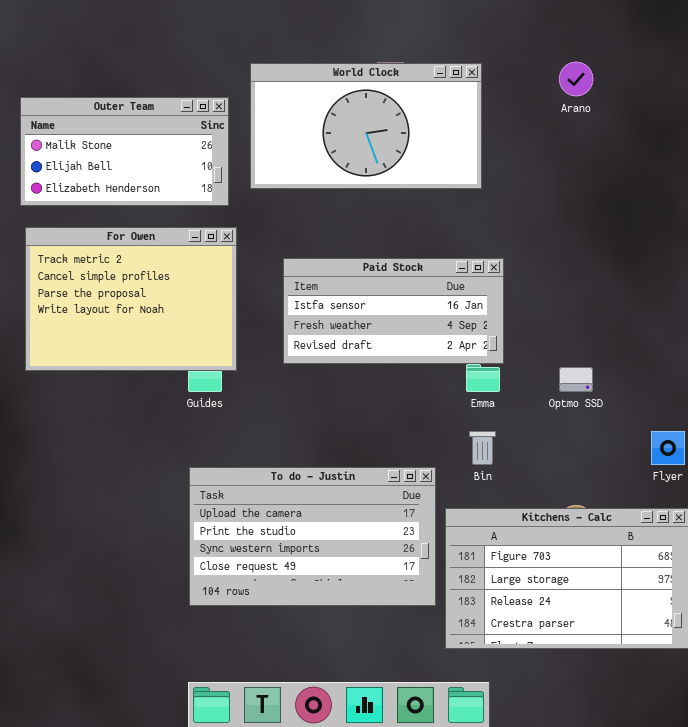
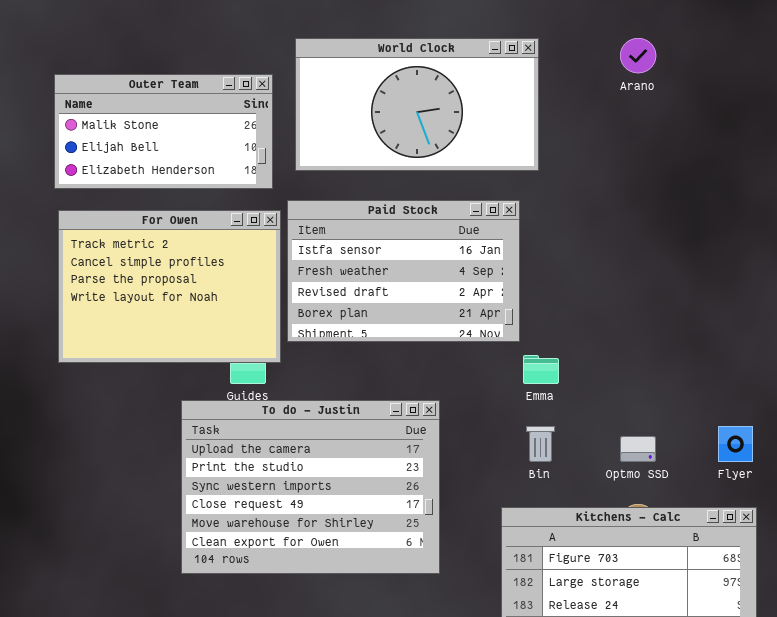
Paid Stock: [283,258,504,364] -> [287,200,520,342], moved, resized
Optmo SSD: [559,367,593,392] -> [620,436,656,462], moved
To do - Justin: [189,467,436,606] -> [181,400,440,574], moved, resized

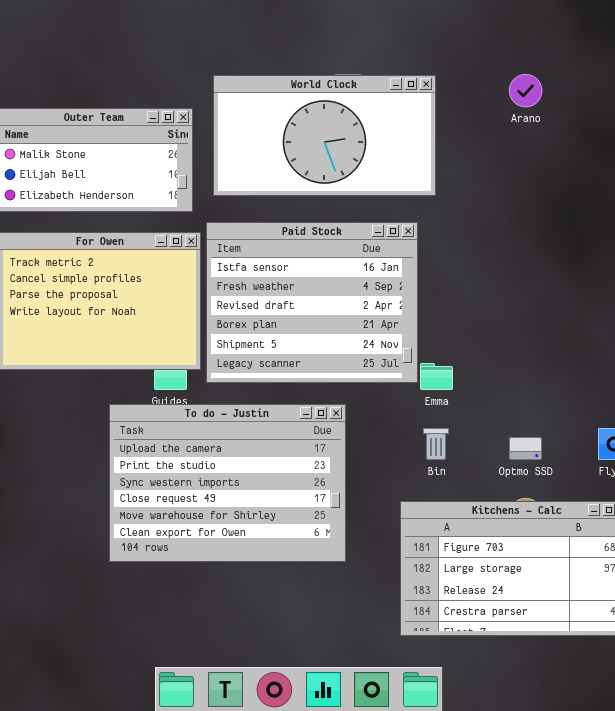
Paid Stock: [287,200,520,342] -> [206,222,418,383], resized

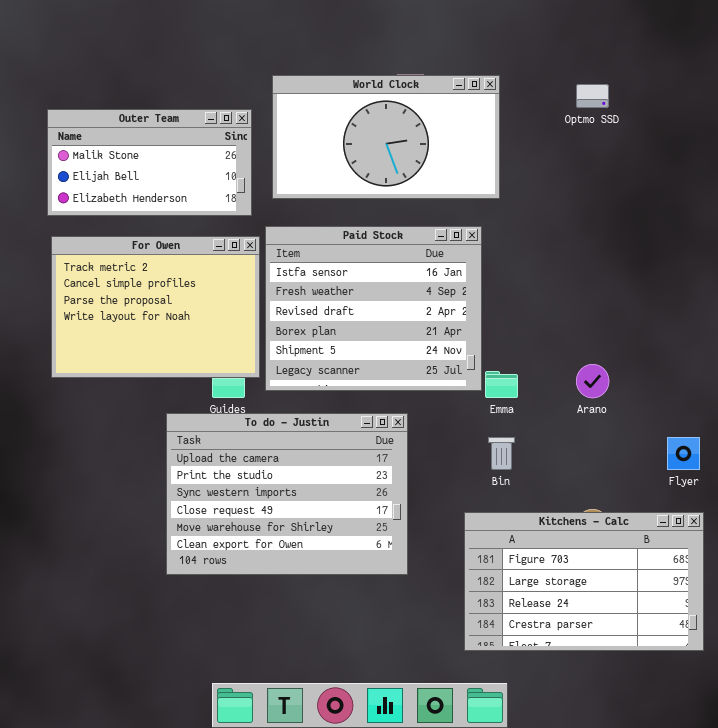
Arano: [509,74,542,107] -> [576,364,609,398], moved
Optmo SSD: [509,437,542,460] -> [576,84,609,108], moved

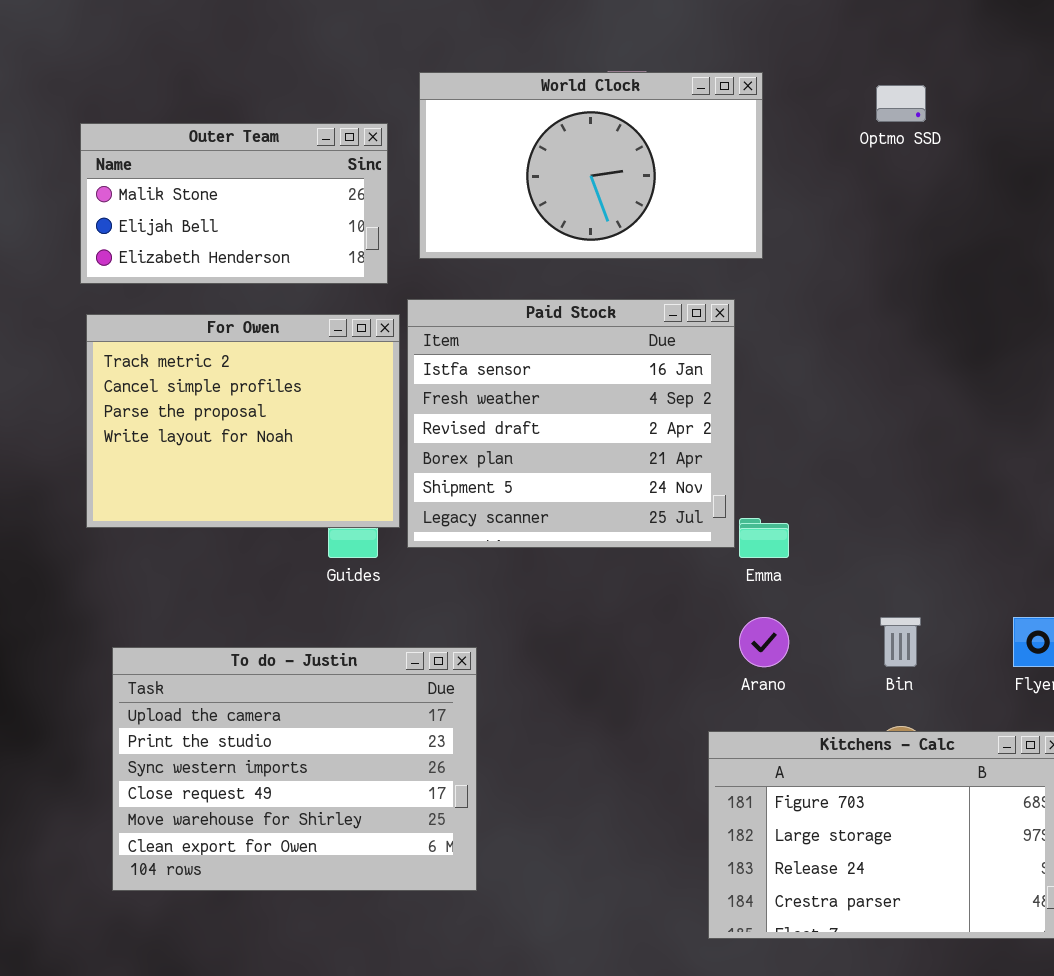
Arano: [576,364,609,398] -> [739,617,789,667], moved
To do - Justin: [166,413,408,575] -> [112,647,477,891], moved
Bin: [488,437,515,470] -> [880,617,921,667], moved

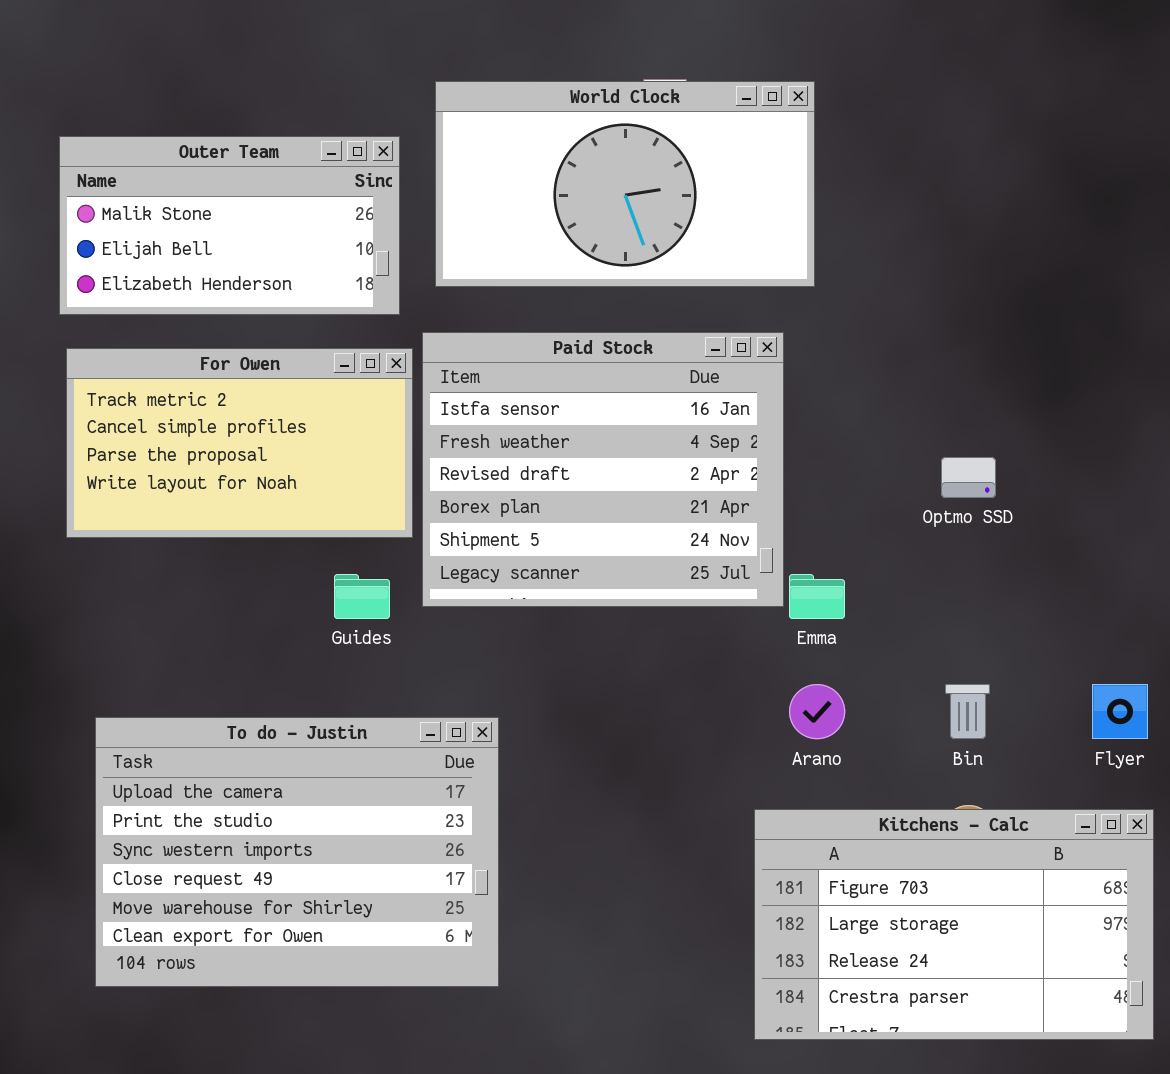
Optmo SSD: [876,85,926,122] -> [941,457,996,498], moved
For Owen: [86,314,400,528] -> [66,348,413,538], resized

